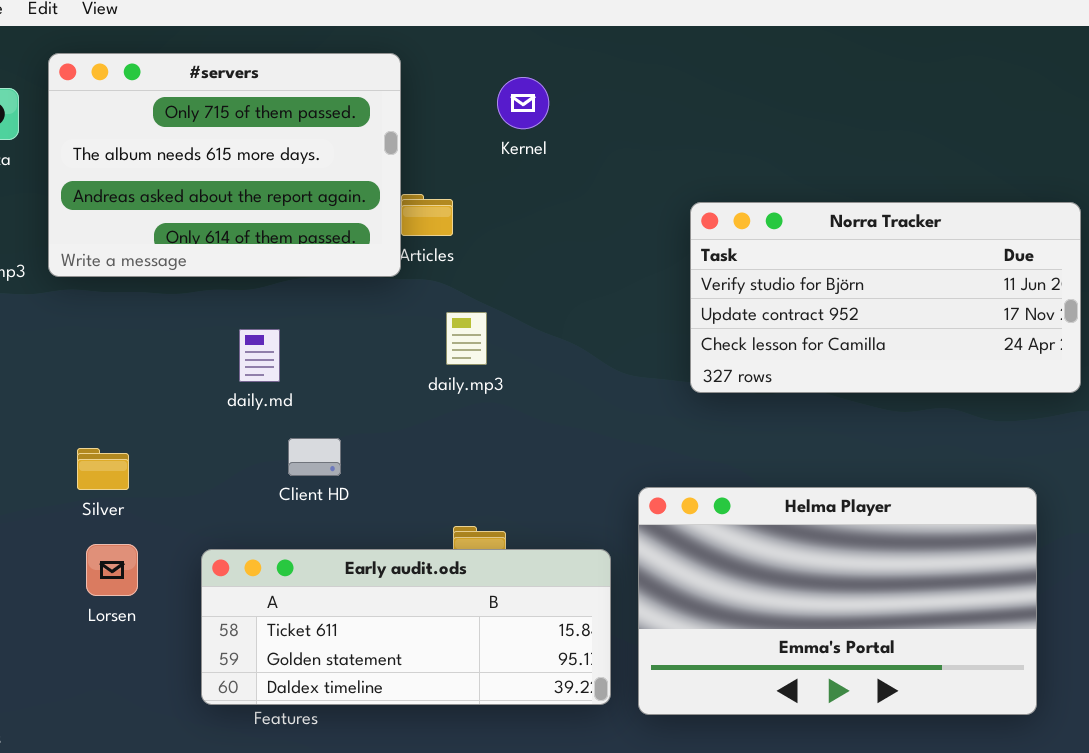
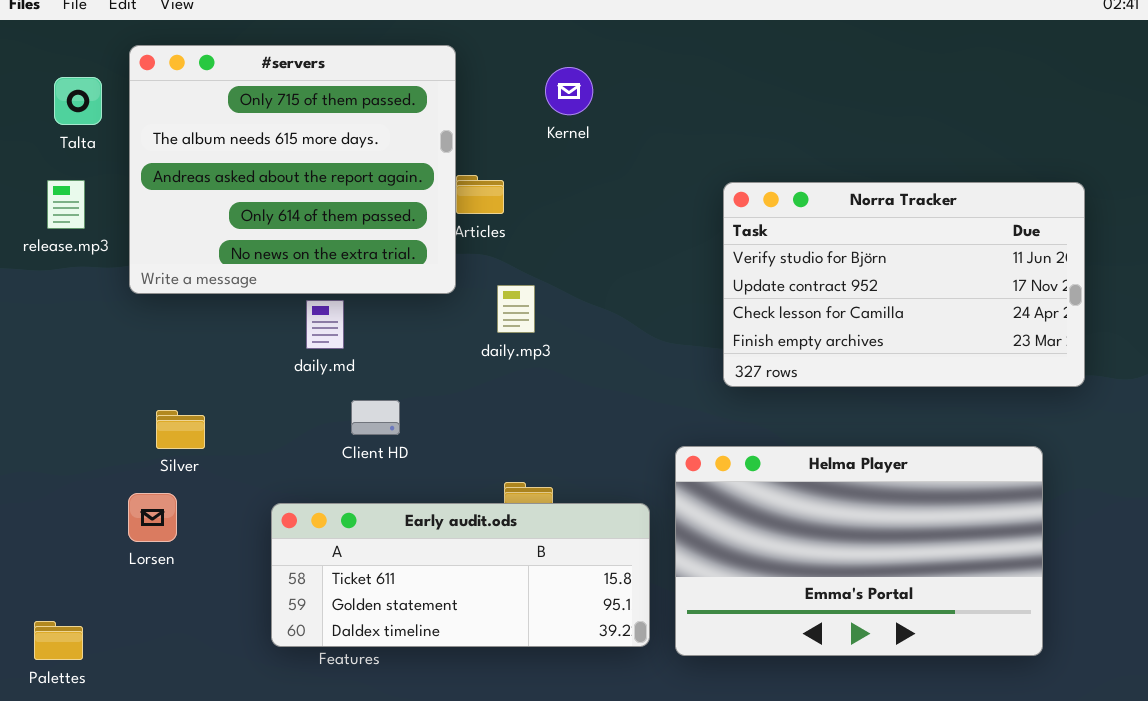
#servers: [48,53,401,277] -> [129,45,456,294], resized
Norra Tracker: [690,202,1081,393] -> [723,182,1085,387], resized
Lorsen: [86,544,138,596] -> [128,493,177,542], moved

